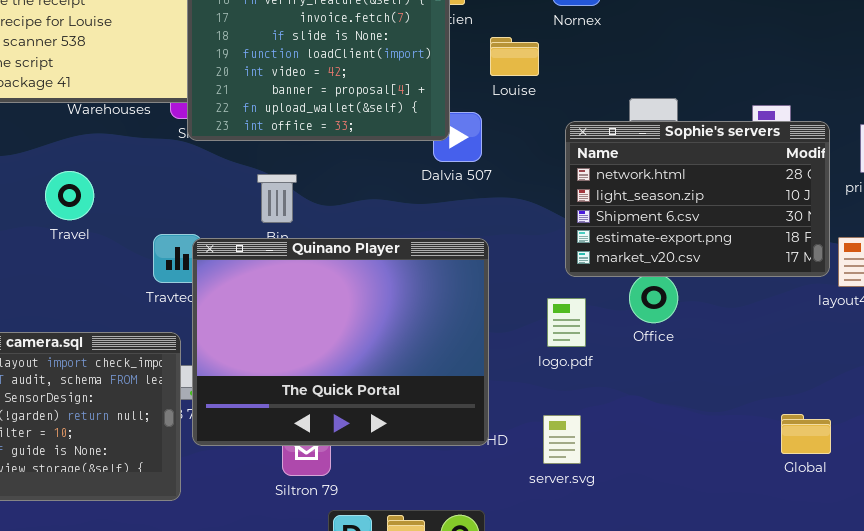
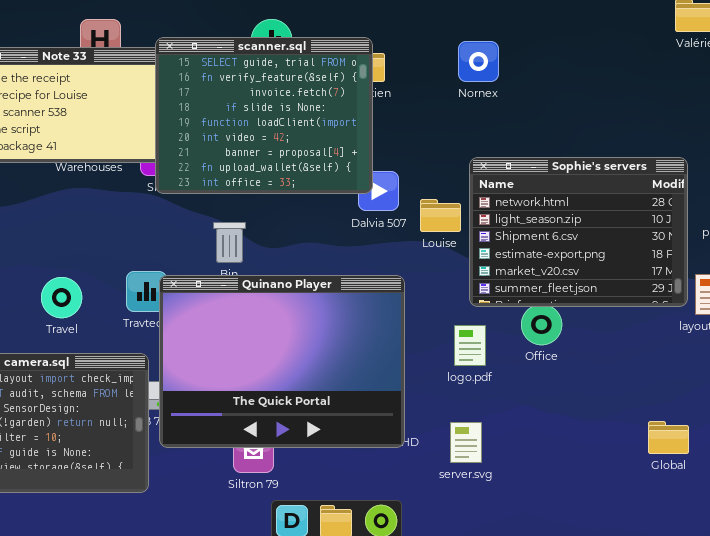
Louise: [490,37,539,76] -> [420,199,461,232], moved
Sophie's servers: [565,121,830,277] -> [469,157,688,307], resized
Travel: [45,171,94,220] -> [41,277,82,318], moved

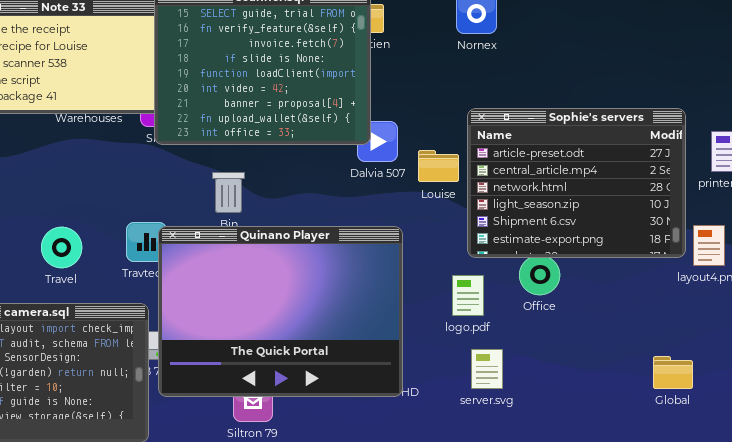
Sophie's servers: [469,157,688,307] -> [467,108,686,258], scrolled up 2 rows
Global: [648,421,689,454] -> [653,356,693,389], moved
server.svg: [450,422,482,463] -> [471,349,503,389], moved

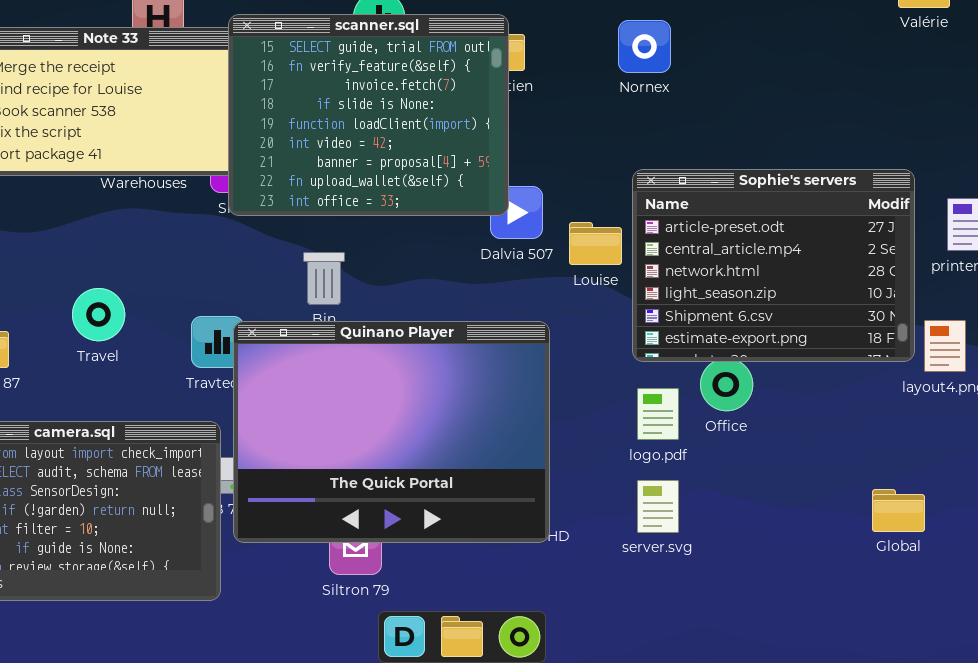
Travel: [41,227,82,268] -> [72,288,125,341], moved
logo.pdf: [452,275,484,316] -> [637,388,679,440], moved

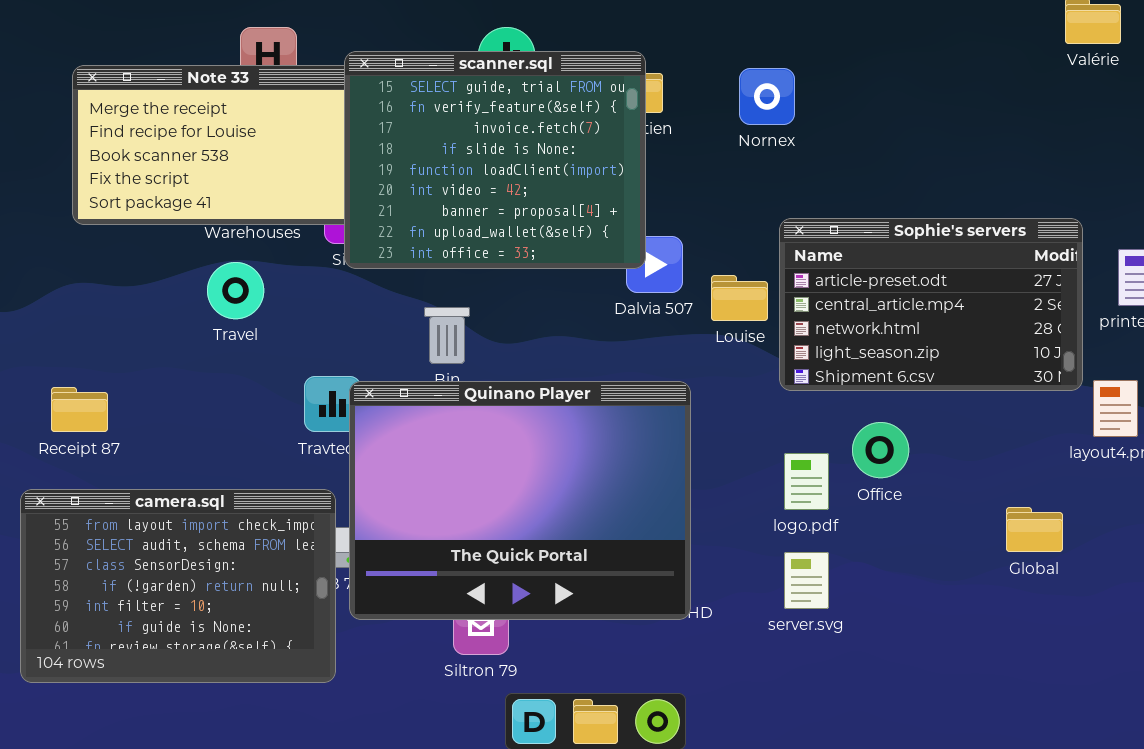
Nornex: [618,20,671,73] -> [739,68,795,125], moved
Sophie's servers: [632,169,915,362] -> [779,218,1083,391], resized
Travel: [72,288,125,341] -> [207,262,264,319], moved
Global: [872,489,925,532] -> [1006,507,1063,552], moved

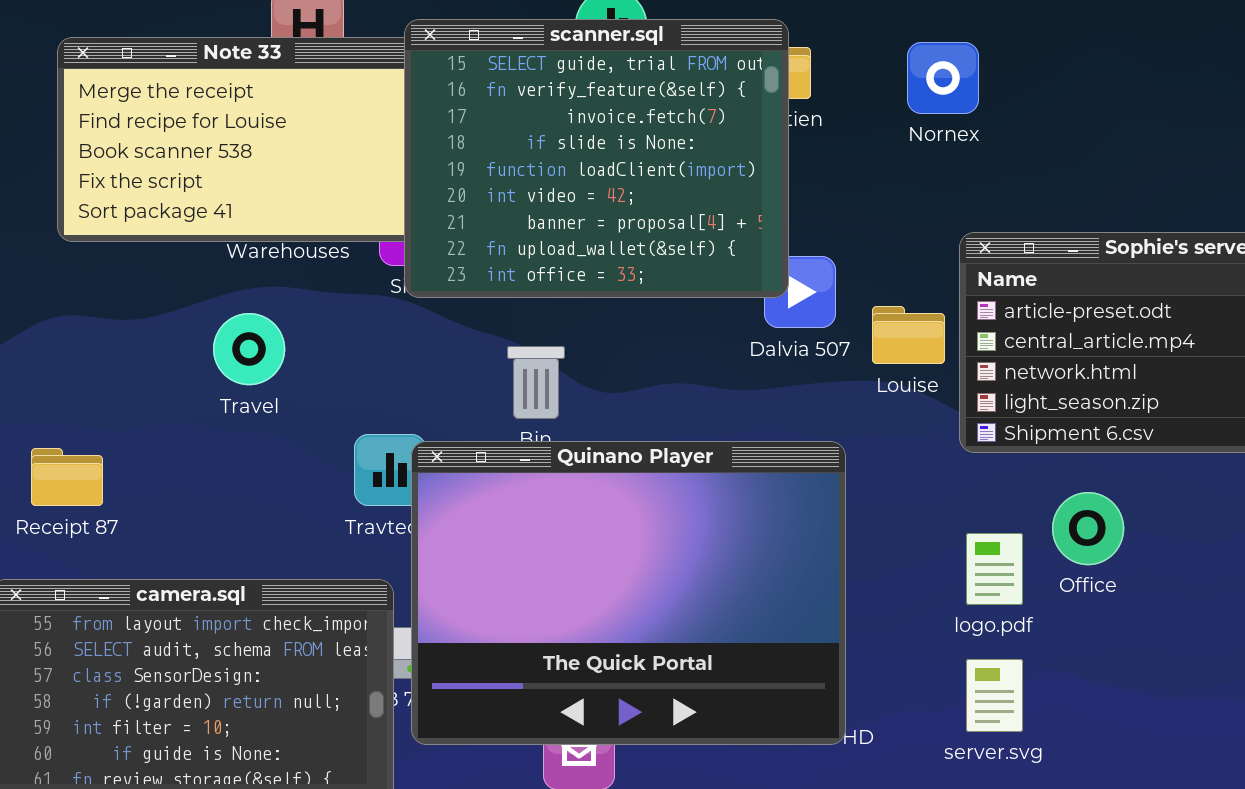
Travel: [207,262,264,319] -> [213,313,285,385], moved

